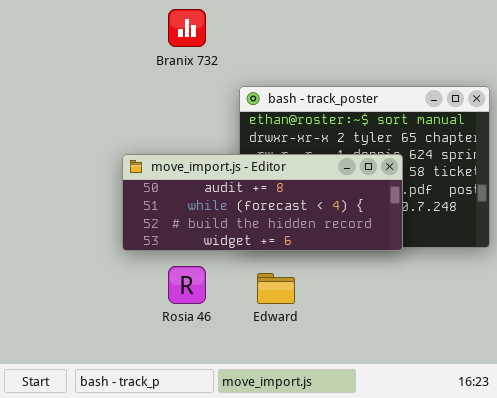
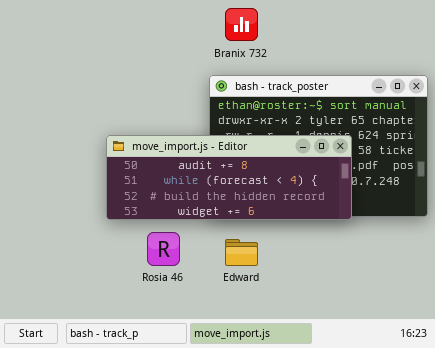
Branix 732: [168,9,206,47] -> [225,8,258,41], moved

